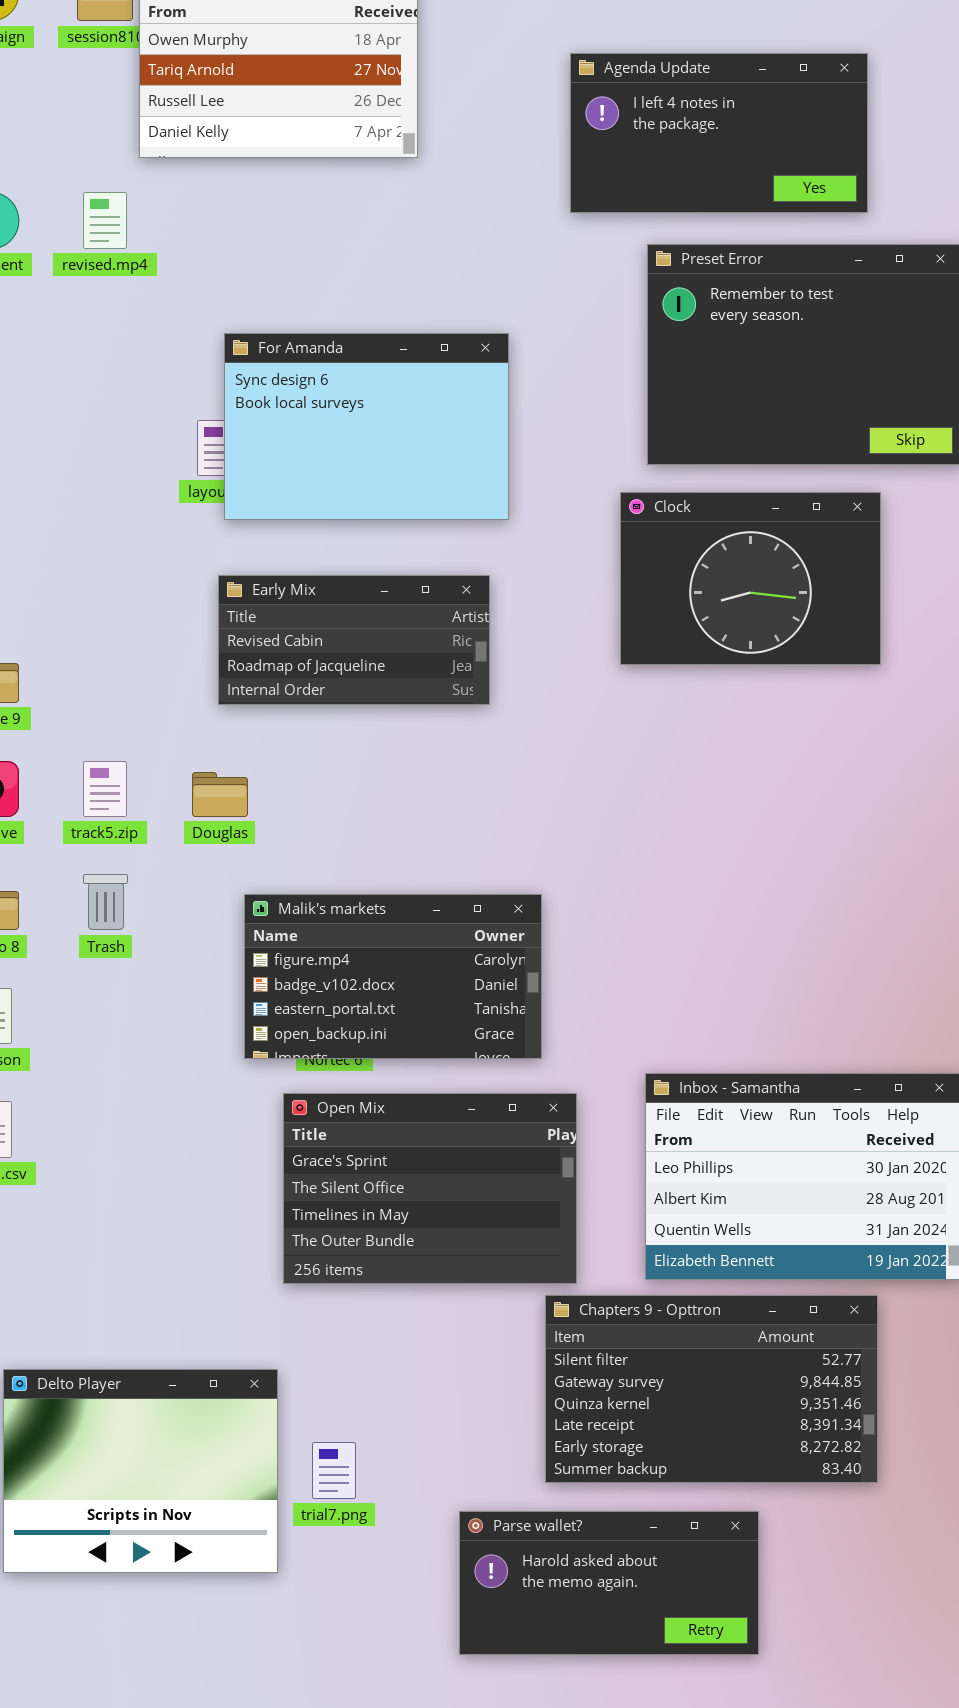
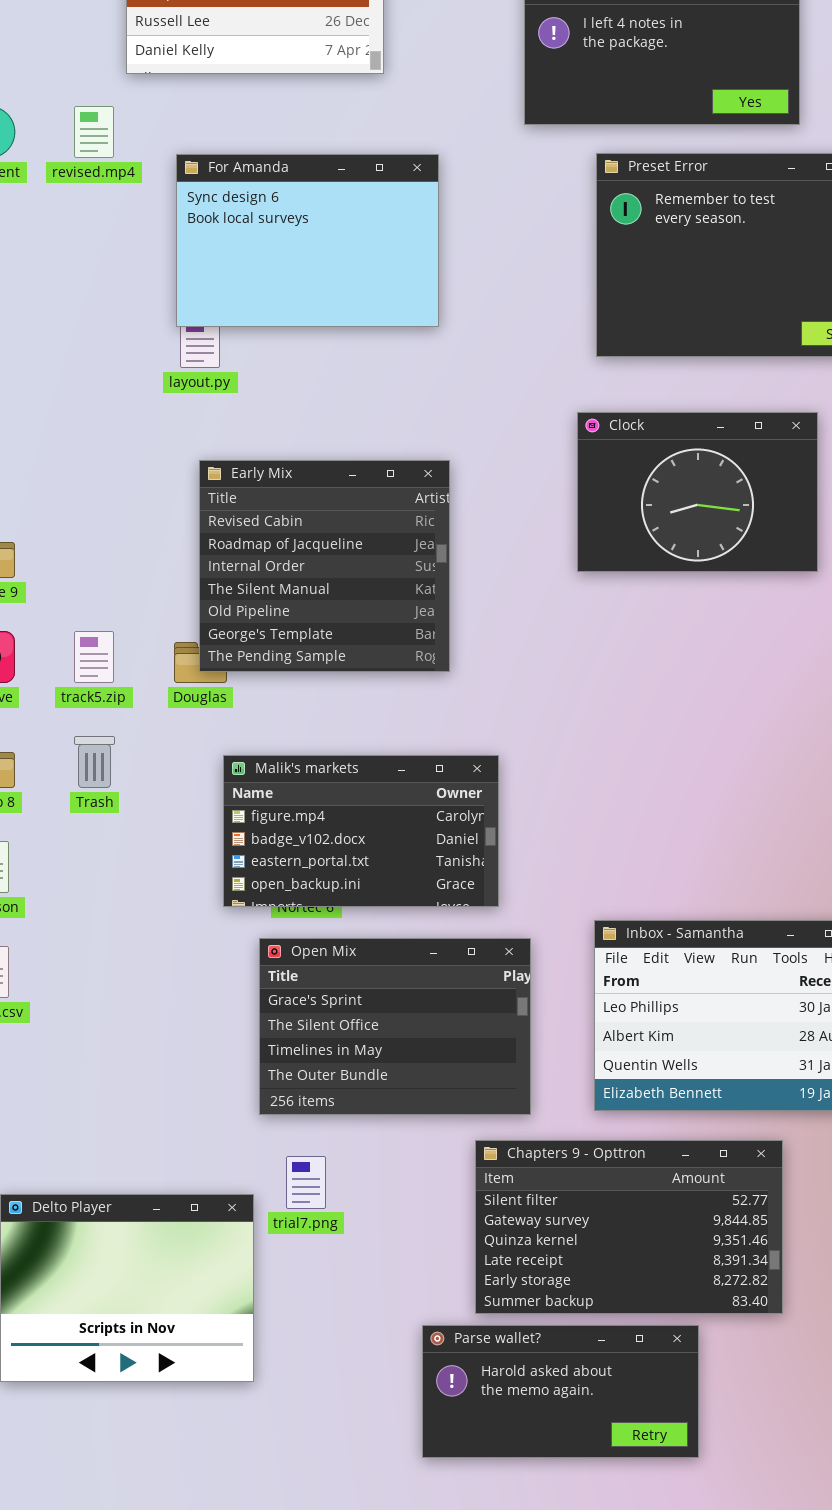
For Amanda: [224,333,509,520] -> [176,154,439,327], moved
Clock: [620,492,881,665] -> [577,412,818,572], moved
Early Mix: [218,575,490,705] -> [199,460,450,672], resized
Chapters 9 - Opttron: [545,1295,878,1483] -> [475,1140,783,1314], moved
trial7.png: [312,1442,356,1499] -> [286,1156,326,1209], moved

